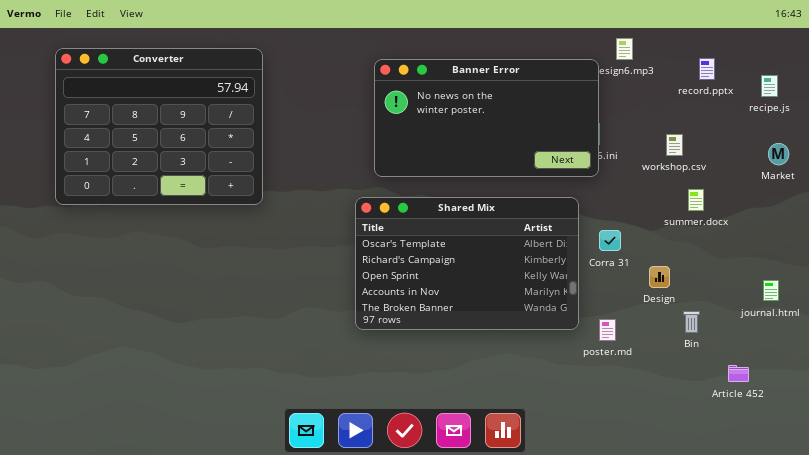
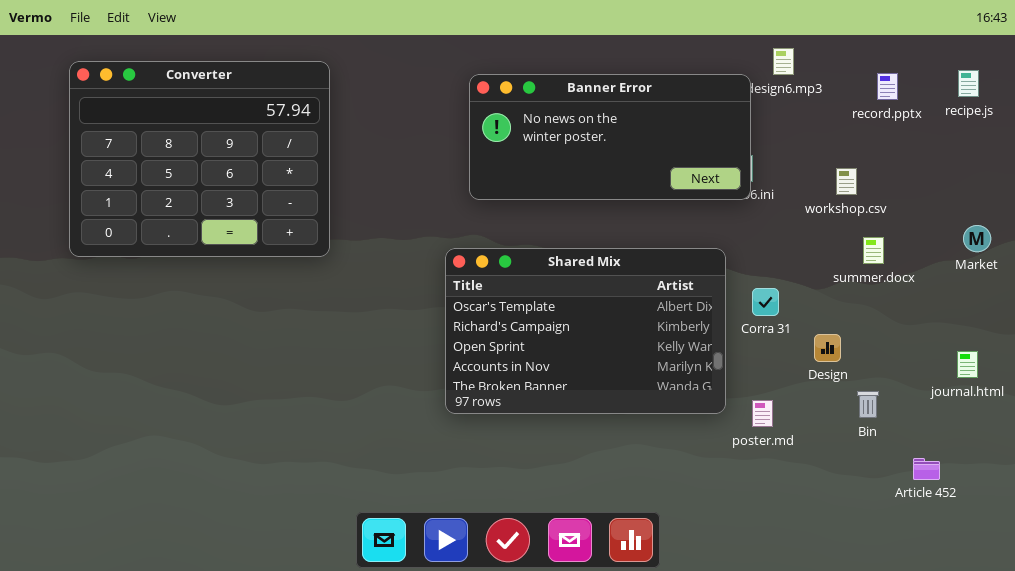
Banner Error: [374,59,599,177] -> [469,74,751,200], resized
recipe.js: [761,75,778,97] -> [958,70,979,97], moved
Market: [768,143,789,165] -> [963,225,991,252], moved

